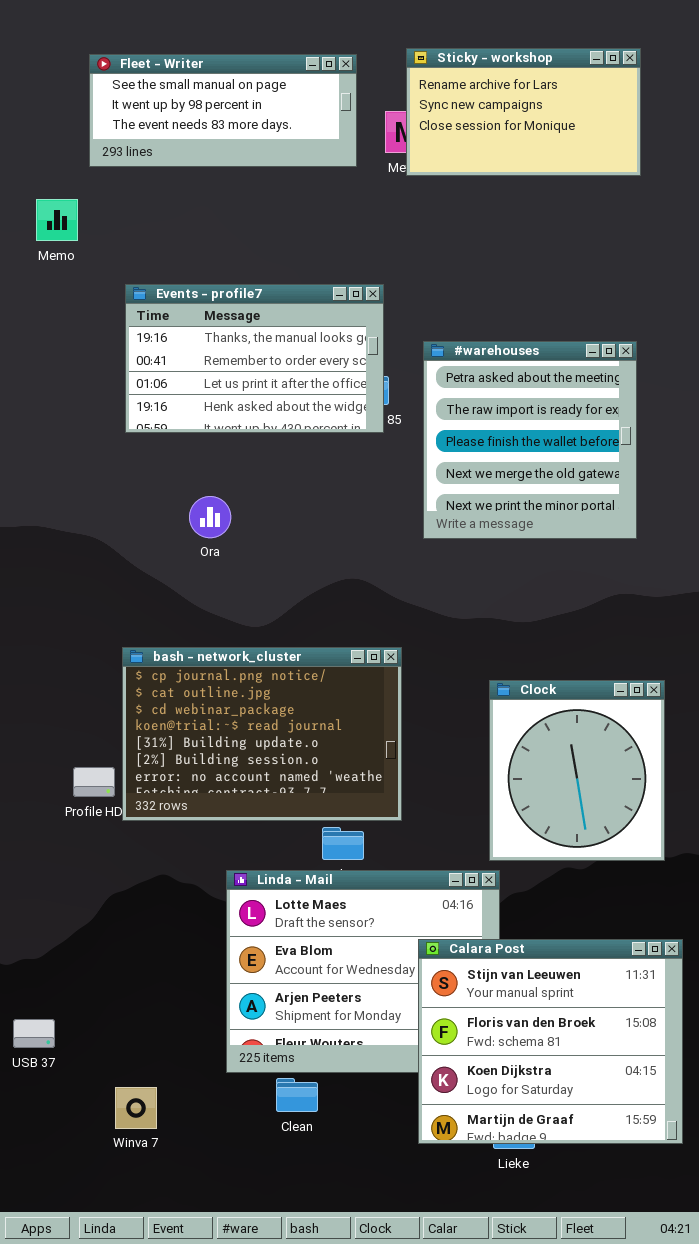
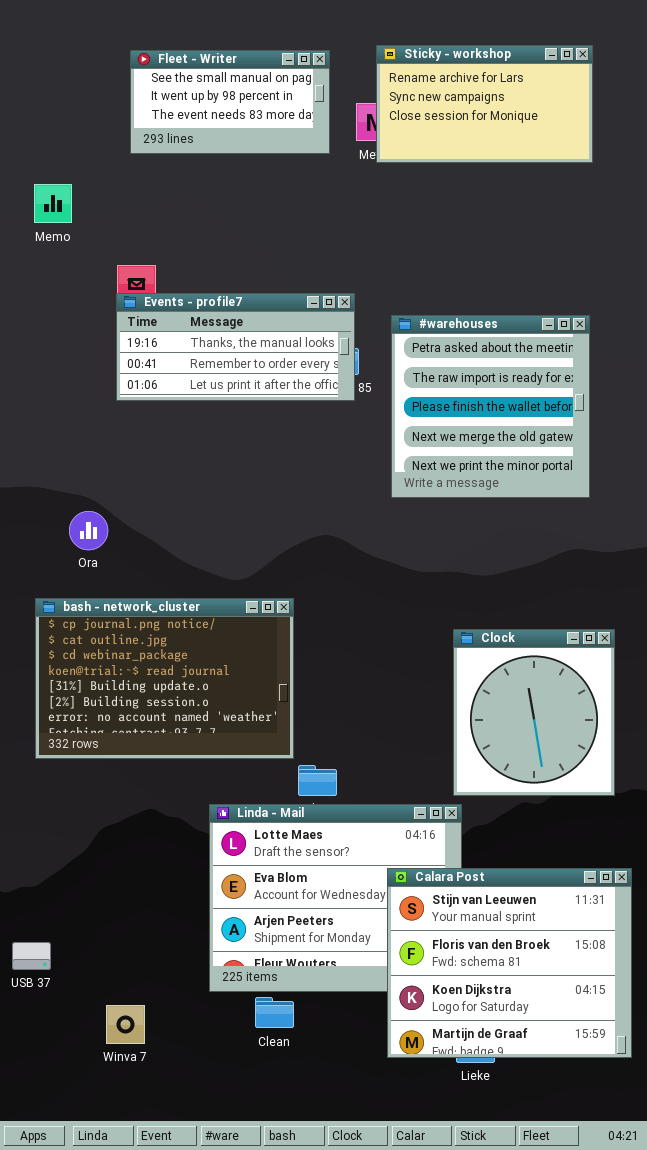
Fleet - Writer: [89,54,357,167] -> [130,50,330,154], resized
Events - profile7: [125,284,384,433] -> [116,293,355,401], resized
Ora: [189,496,231,538] -> [69,511,108,550], moved
bash - network_cluster: [122,647,402,821] -> [35,598,294,759], moved

